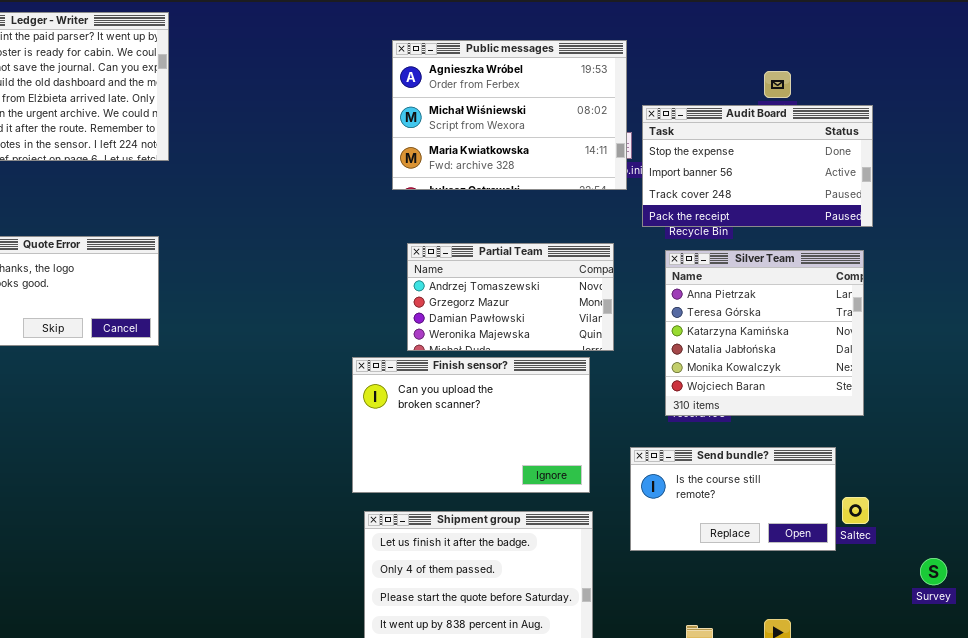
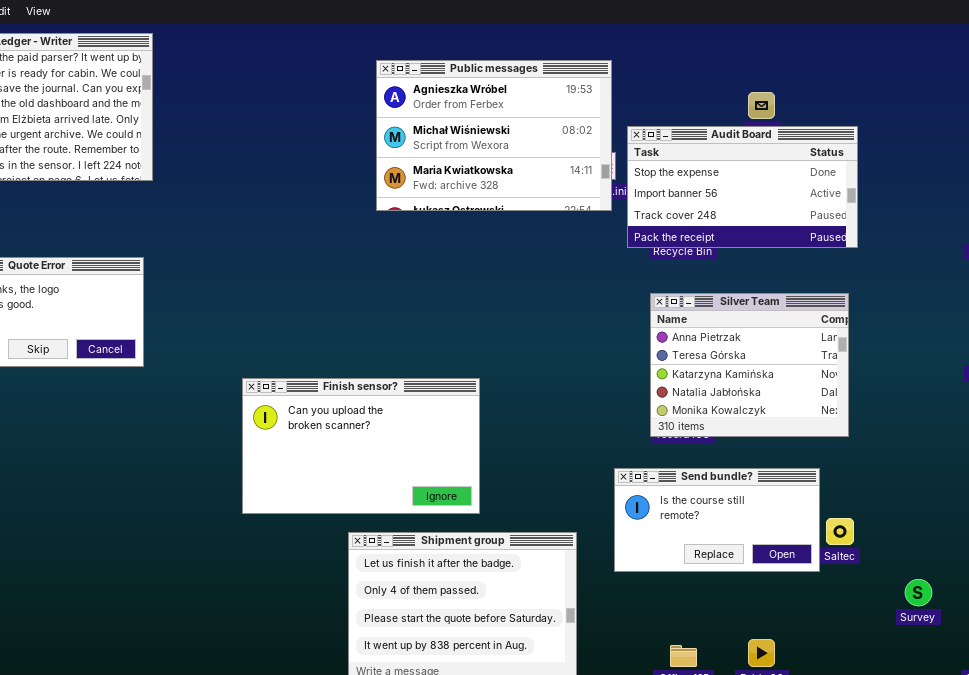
Partial Team: [407,243,614,351] -> none, closed
Silver Team: [665,250,864,416] -> [650,293,849,437], resized
Finish sensor?: [352,357,590,493] -> [242,378,480,514], moved

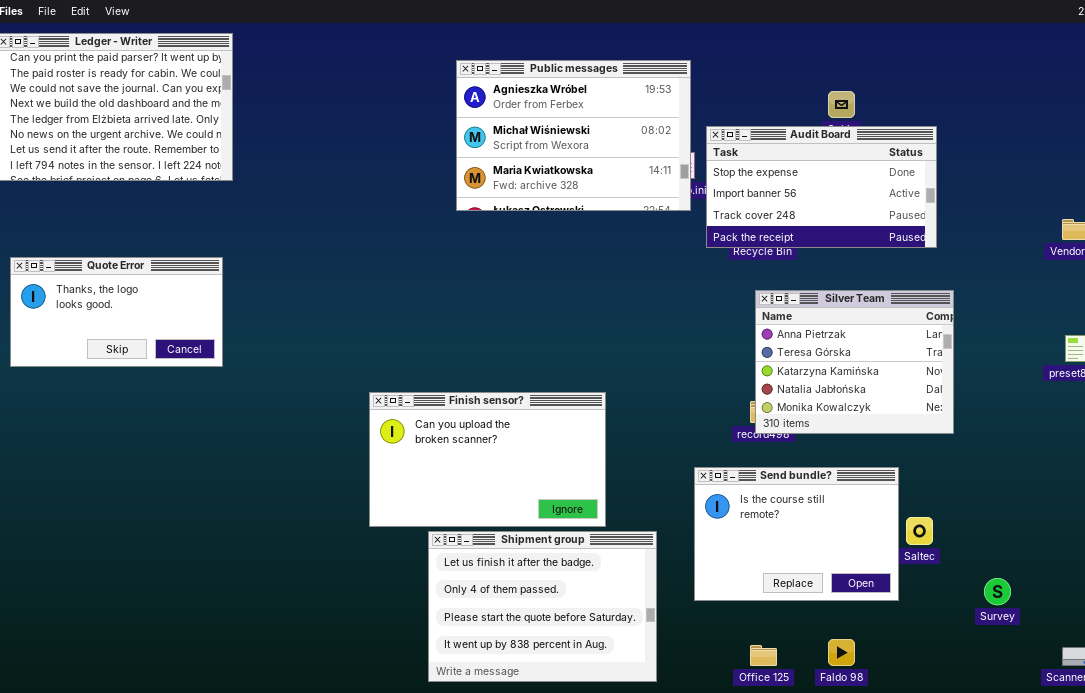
Silver Team: [650,293,849,437] -> [755,290,954,434], moved
Finish sensor?: [242,378,480,514] -> [369,392,606,527], moved
Send bundle?: [614,468,820,572] -> [694,467,899,601], resized

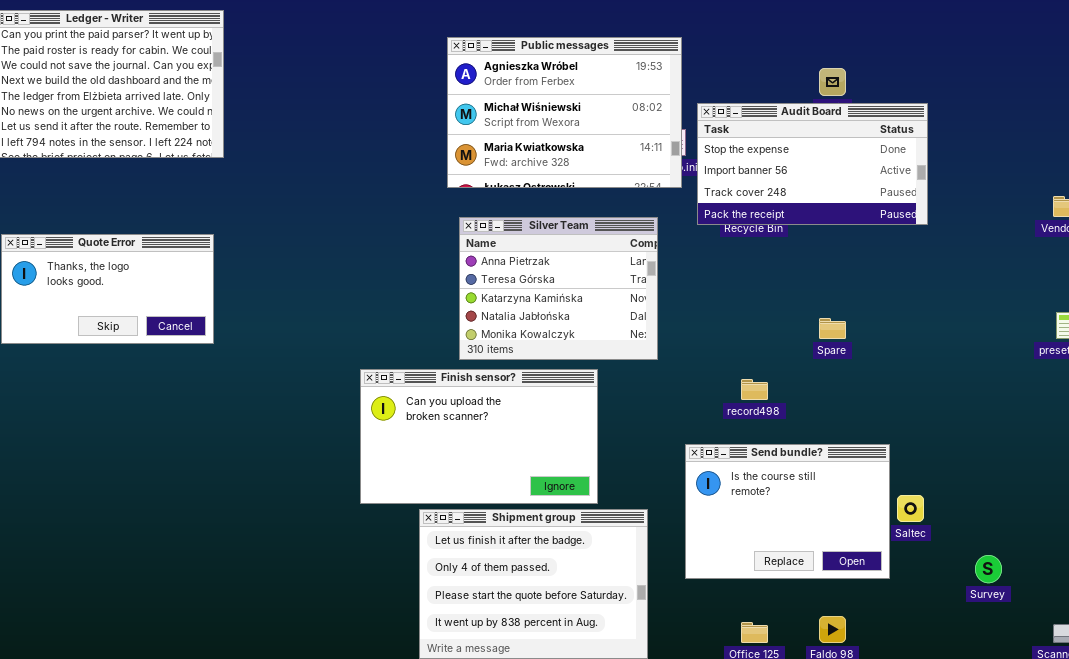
Silver Team: [755,290,954,434] -> [459,217,658,360], moved

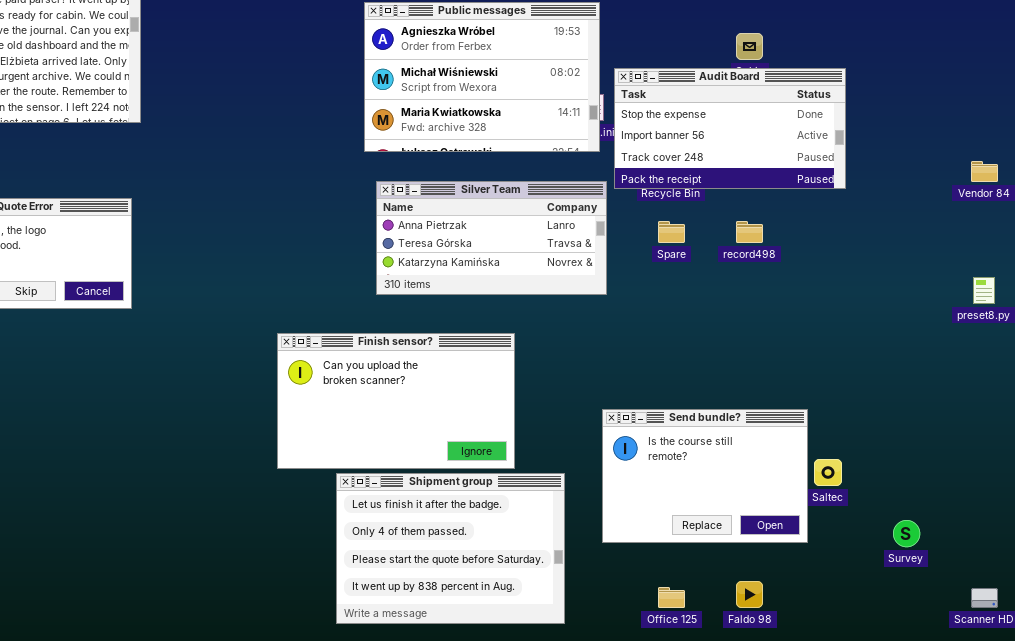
Silver Team: [459,217,658,360] -> [376,181,607,295], resized
Spare: [819,318,846,339] -> [658,221,685,243], moved
record498: [741,379,768,400] -> [736,221,763,243], moved

